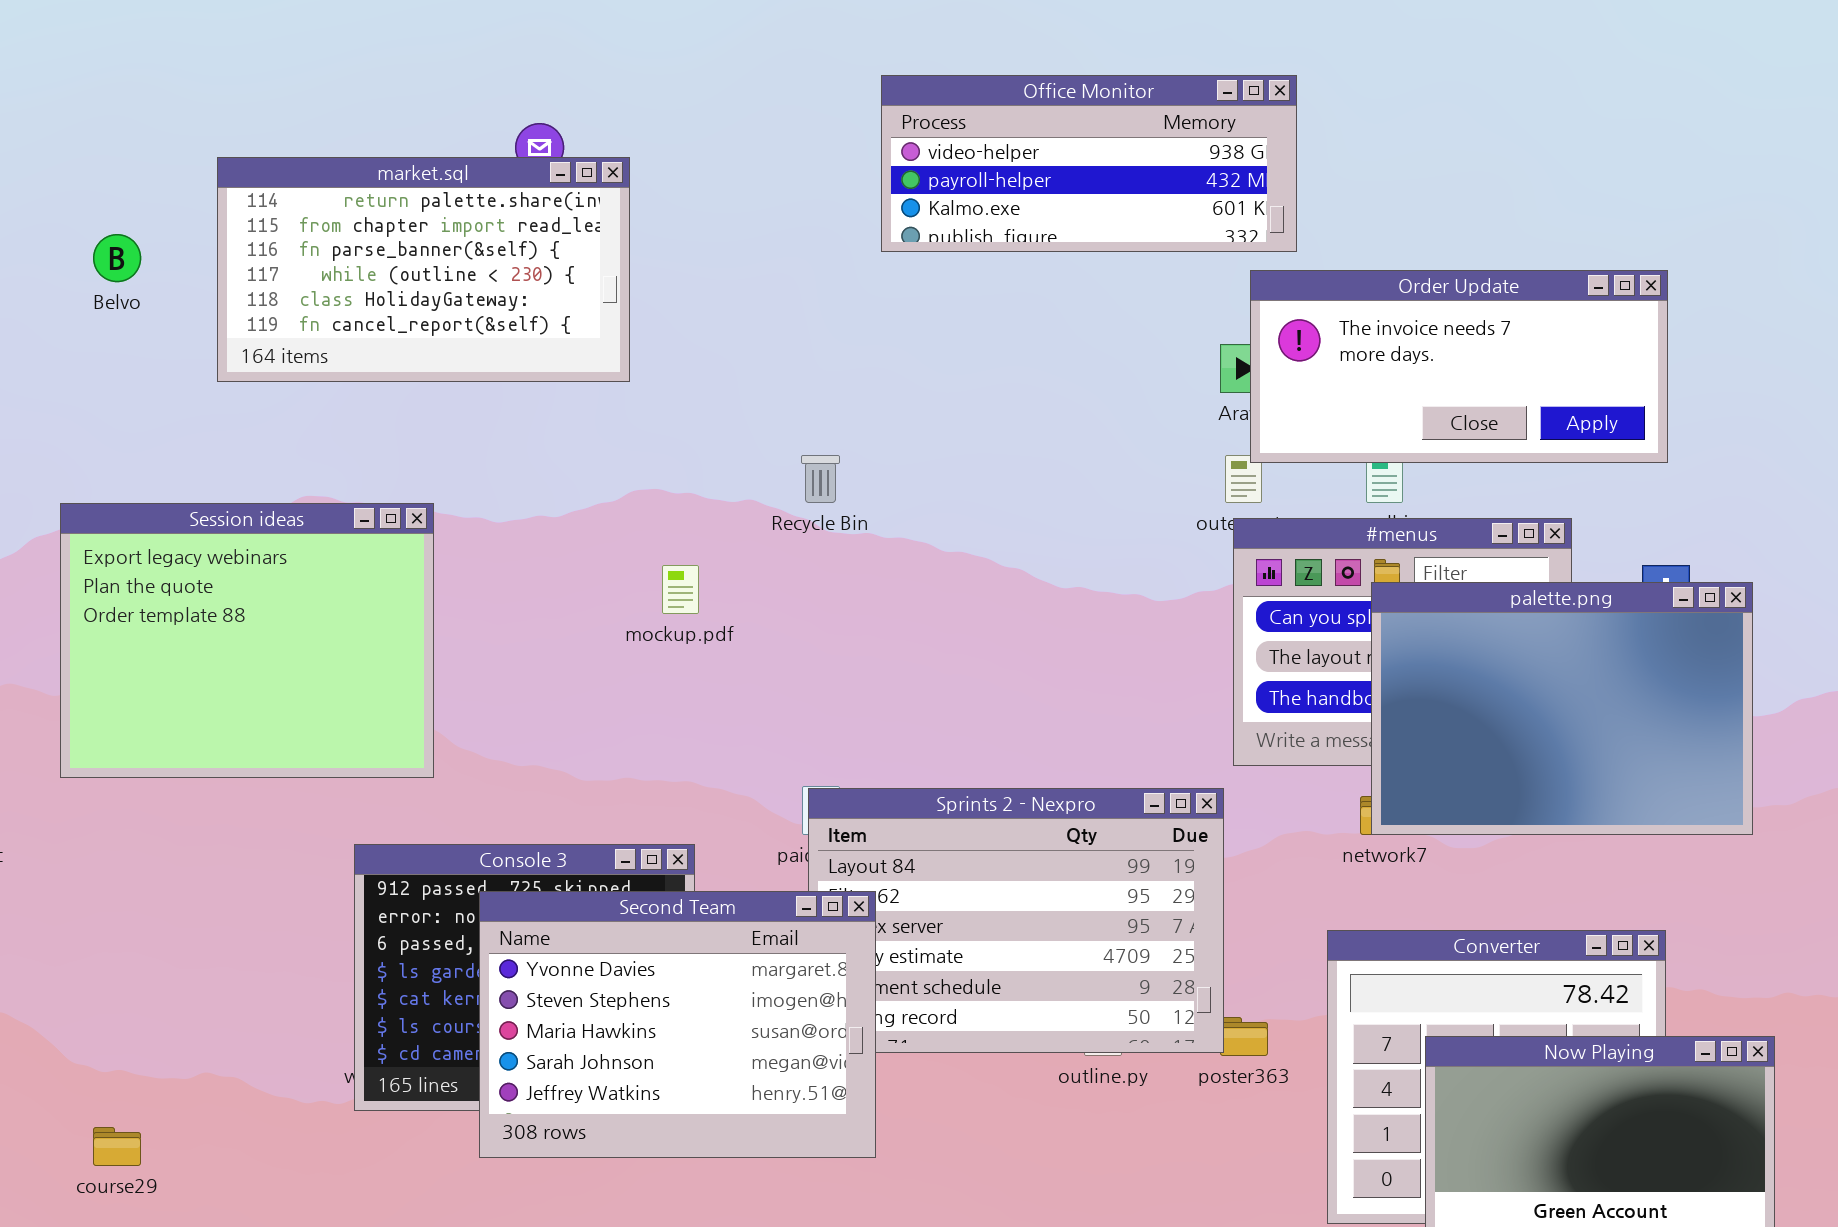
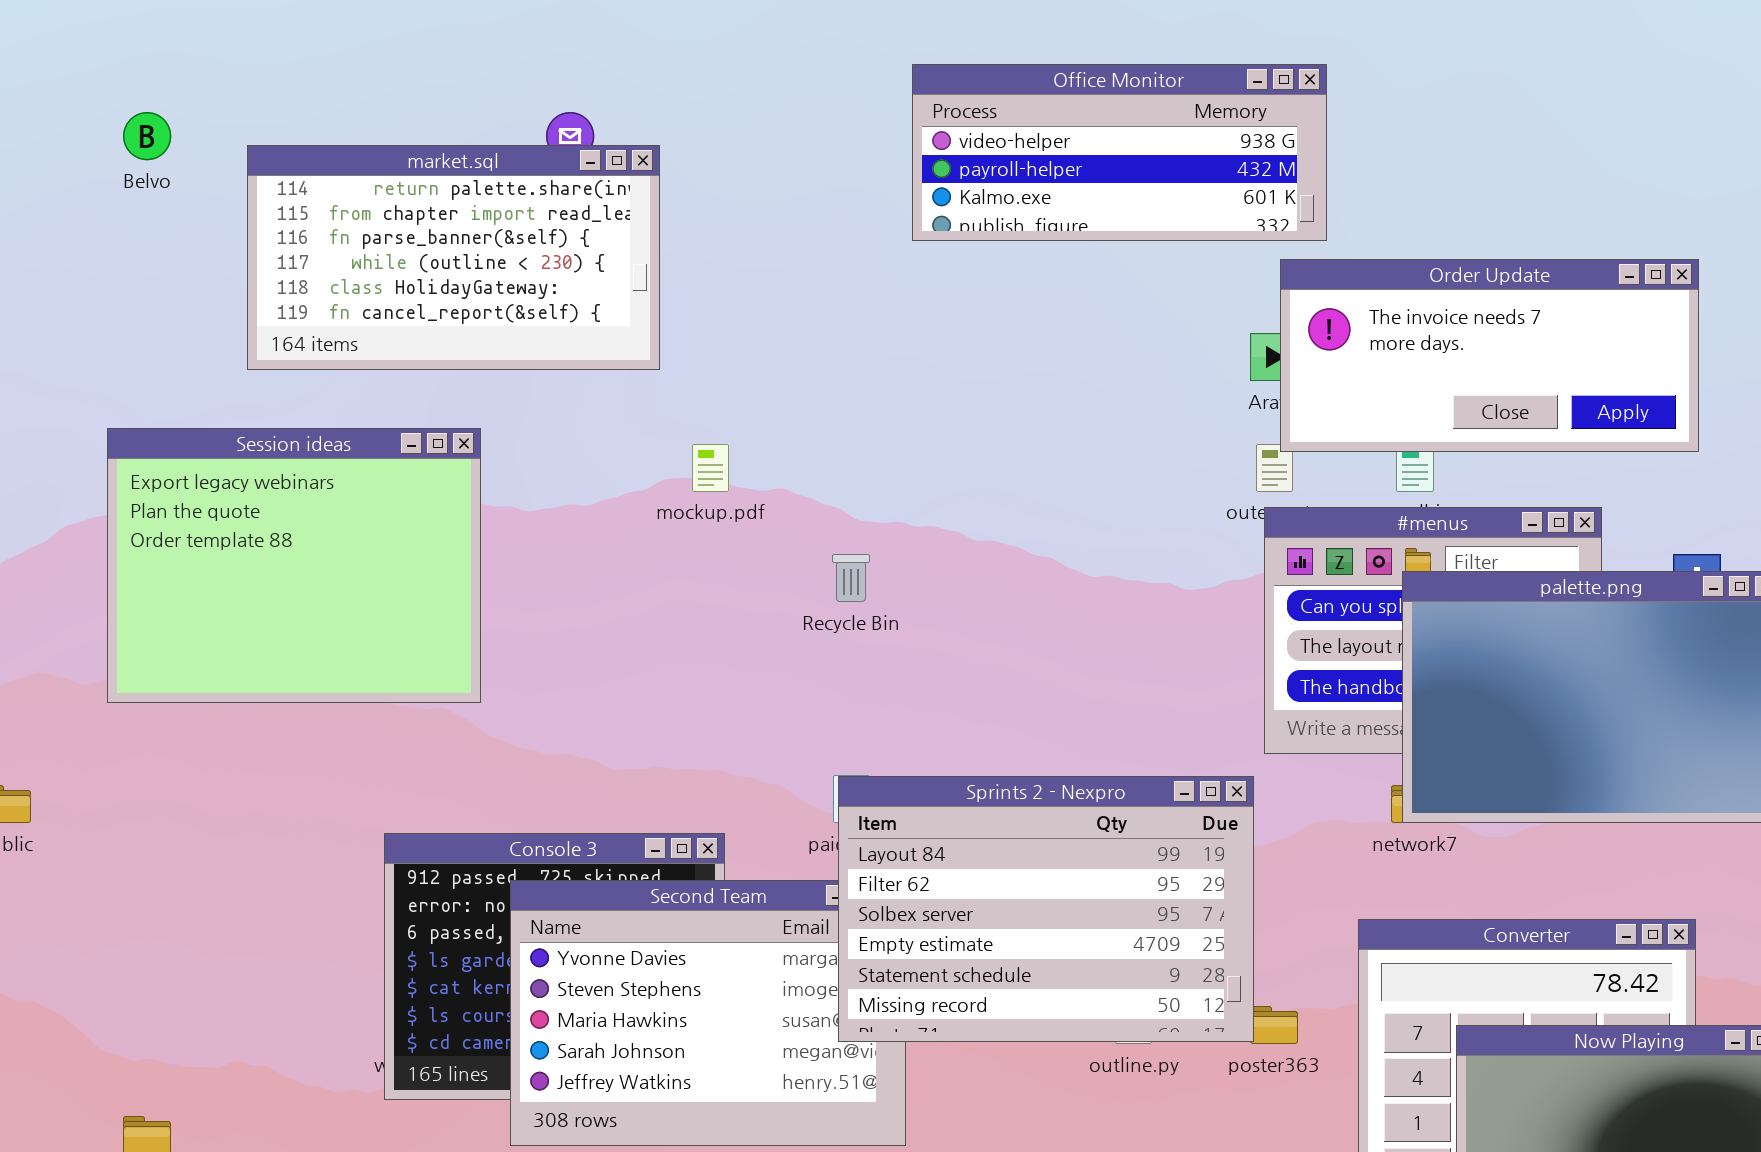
Belvo: [93,234,141,282] -> [123,112,171,160], moved
Recycle Bin: [801,455,840,503] -> [832,554,870,602], moved
Session ideas: [60,503,434,778] -> [107,428,481,703], moved
mockup.pdf: [662,565,699,614] -> [692,444,729,492], moved
Sprints 2 - Nexpro: [808,788,1224,1053] -> [838,776,1254,1042], raised

